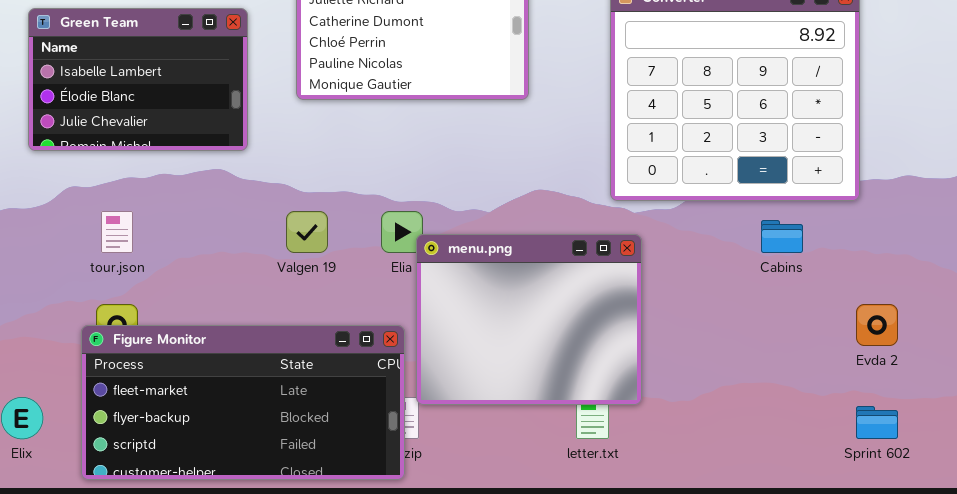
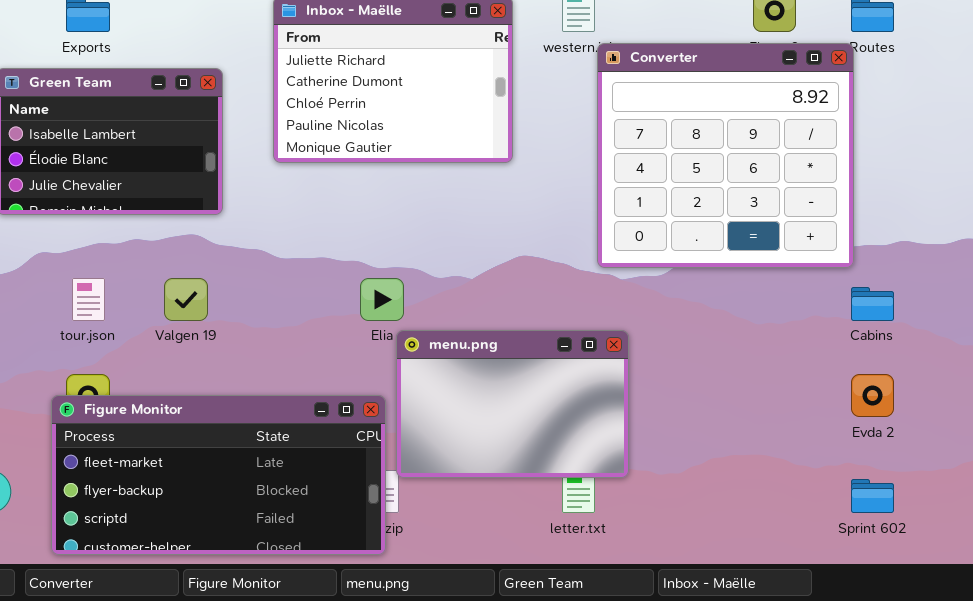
Valgen 19: [286,211,328,253] -> [164,278,208,321], moved
Cabins: [761,220,803,253] -> [851,287,894,321], moved
menu.png: [416,234,642,405] -> [396,330,629,478], resized

